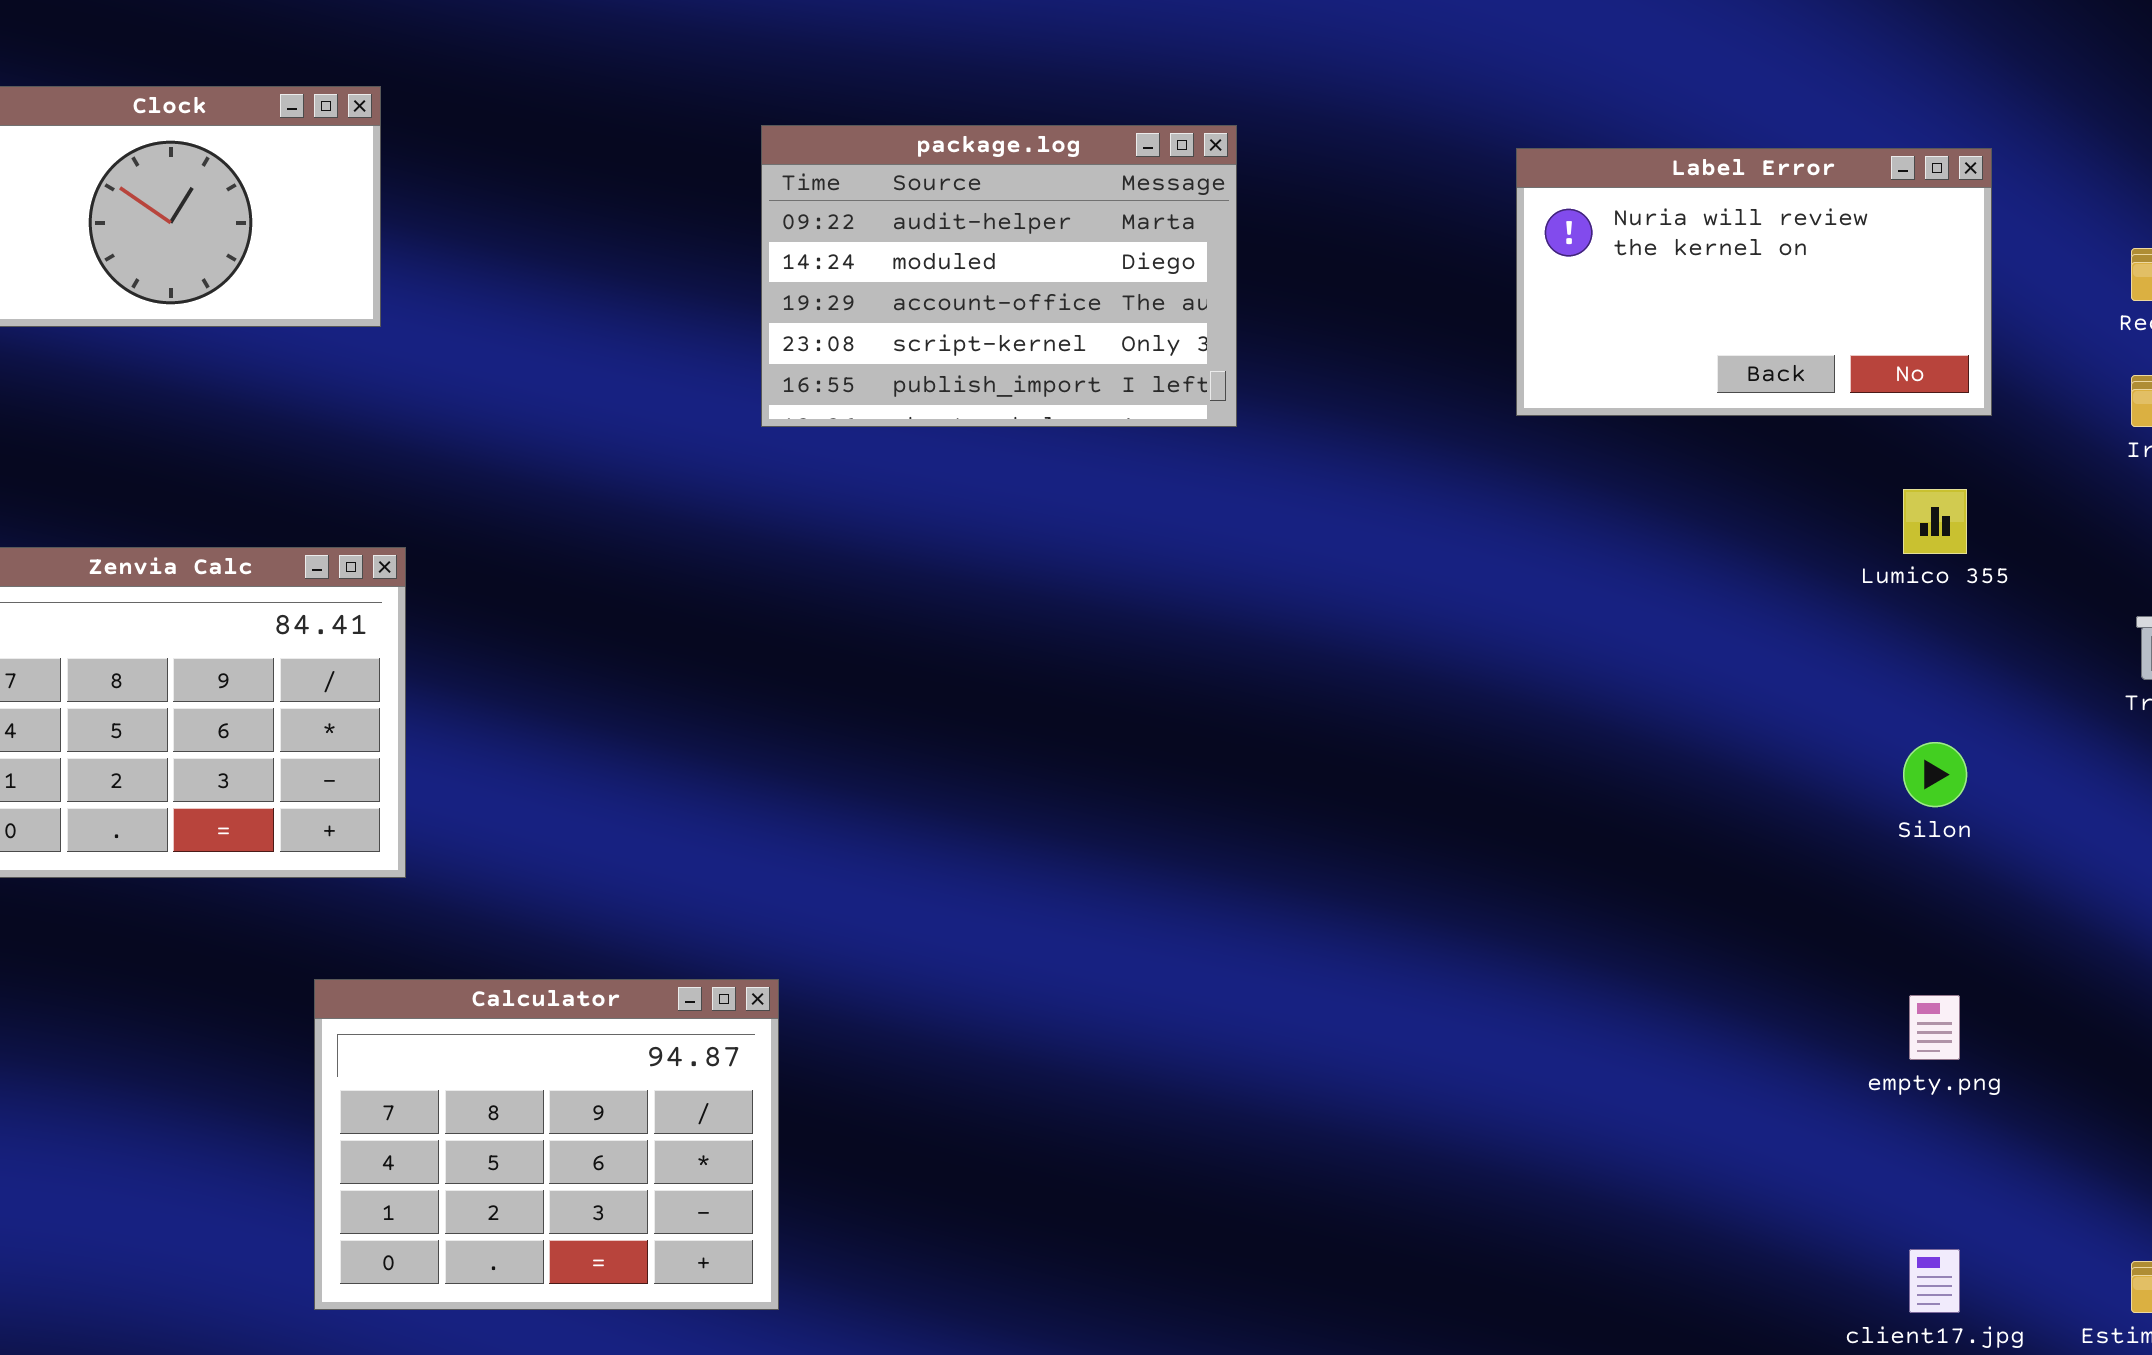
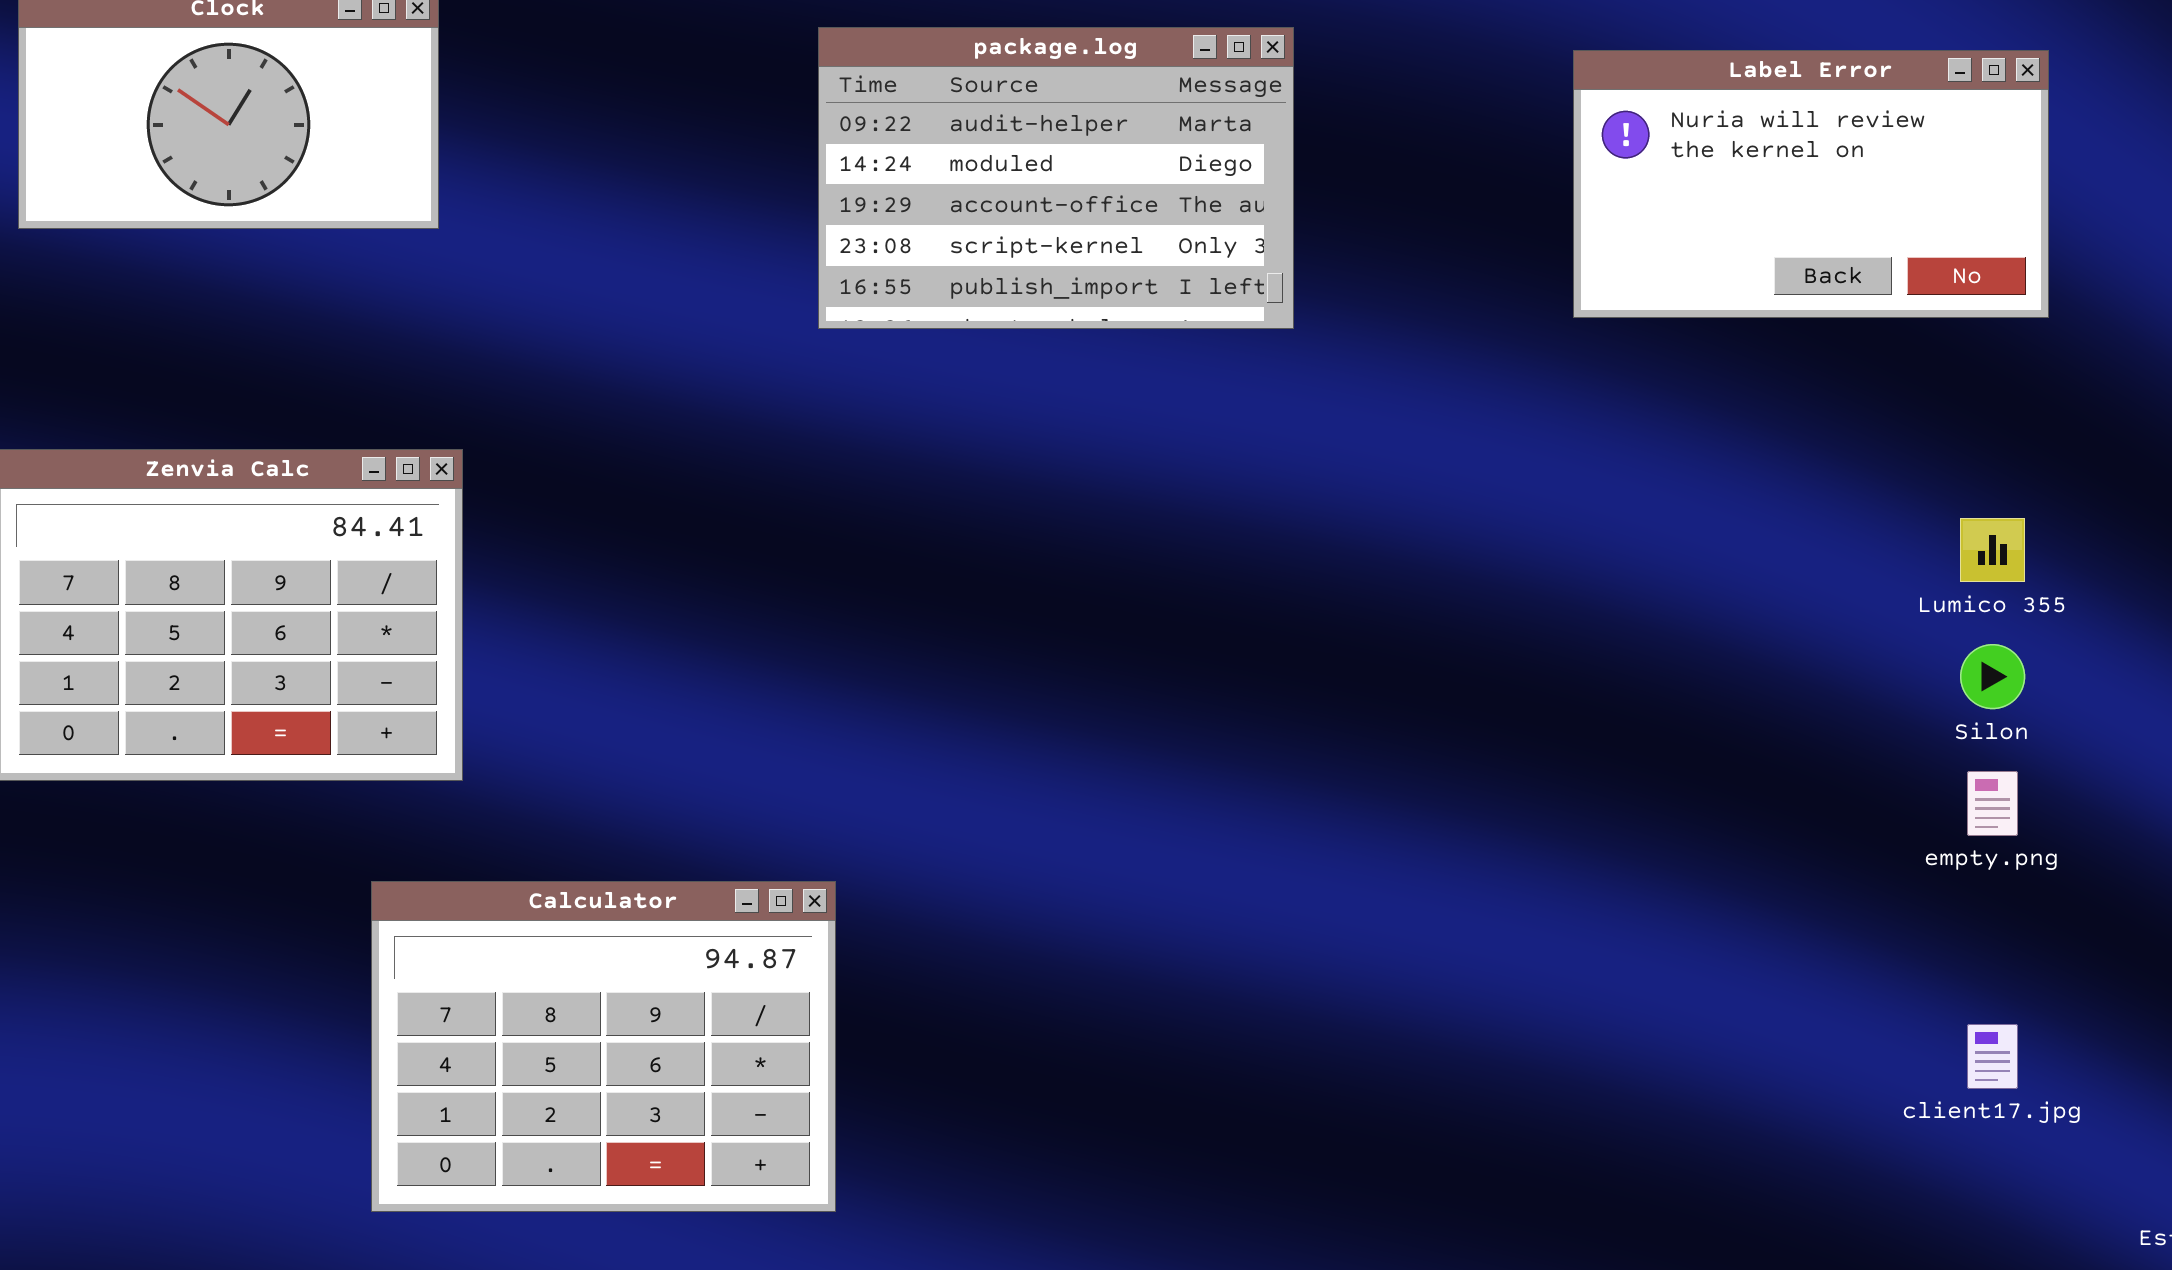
Lumico 355: [1903,489,1967,554] -> [1960,518,2025,582], moved
empty.png: [1909,995,1960,1060] -> [1967,771,2018,836], moved
client17.jpg: [1909,1249,1960,1313] -> [1967,1024,2018,1089], moved

